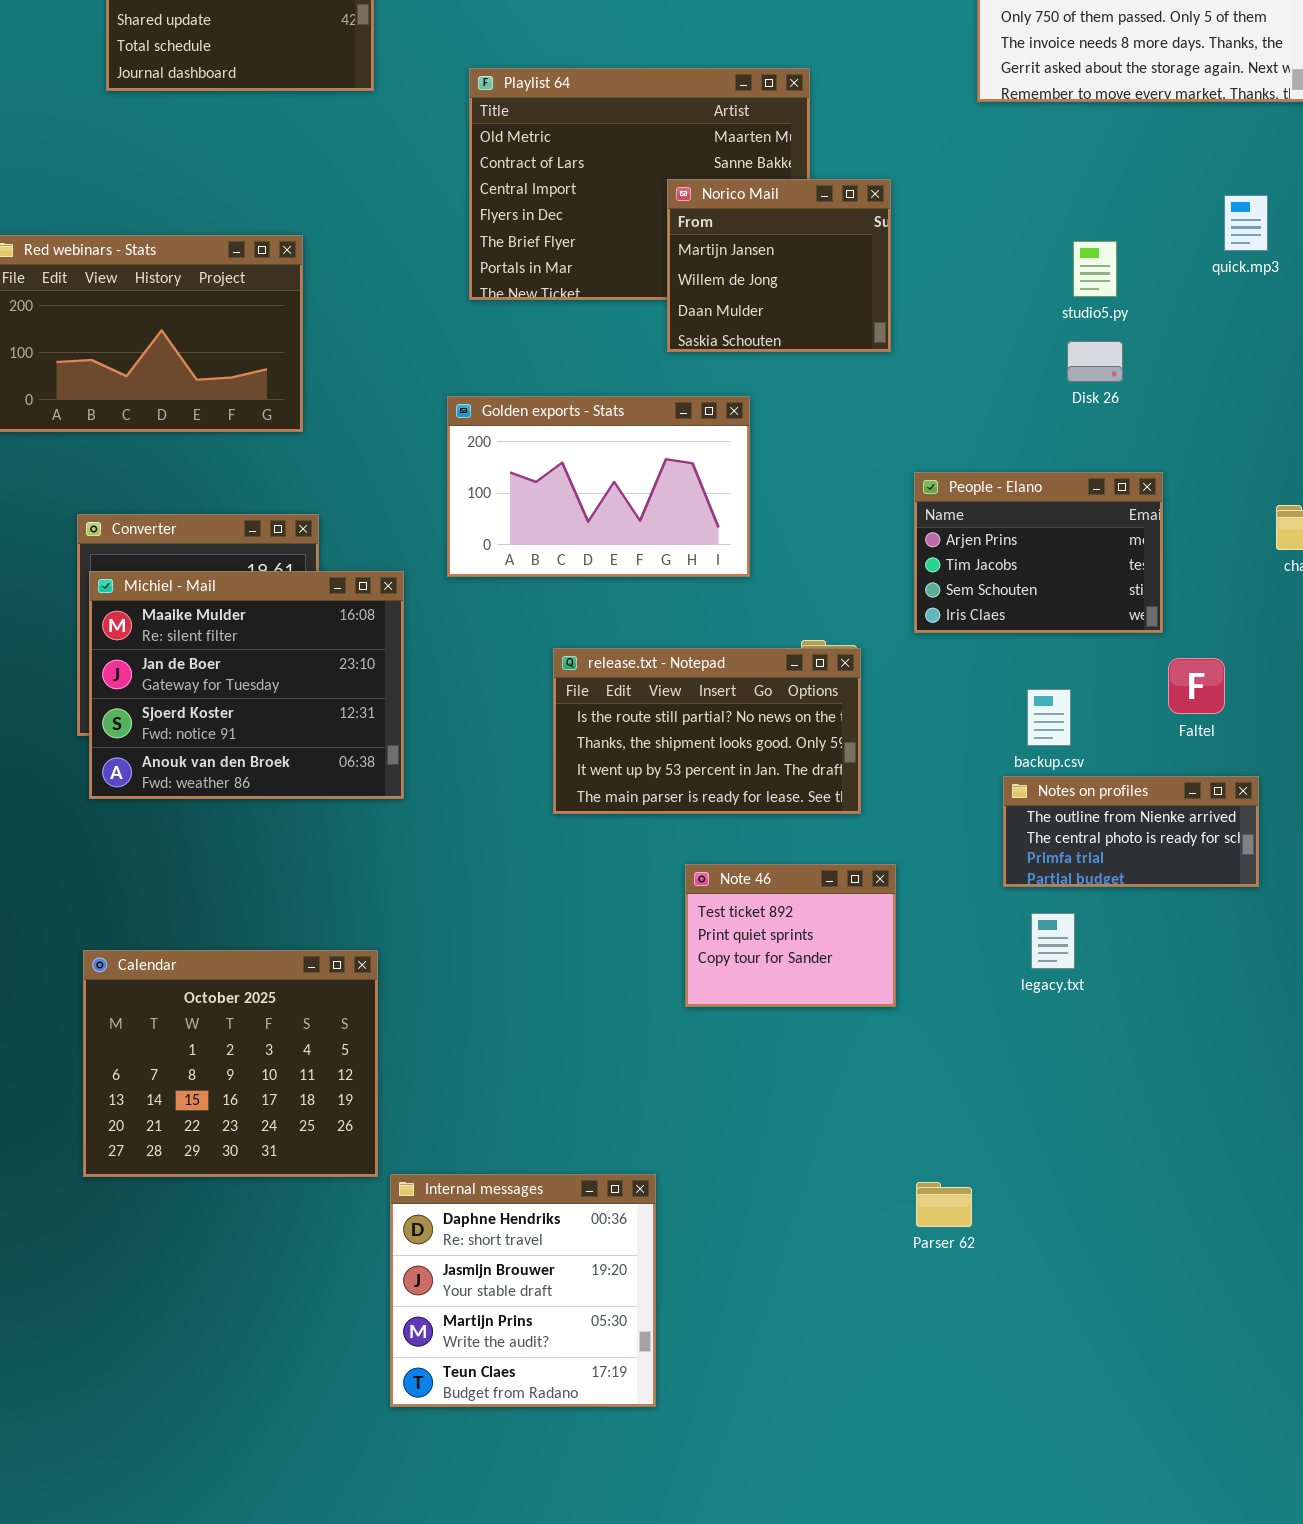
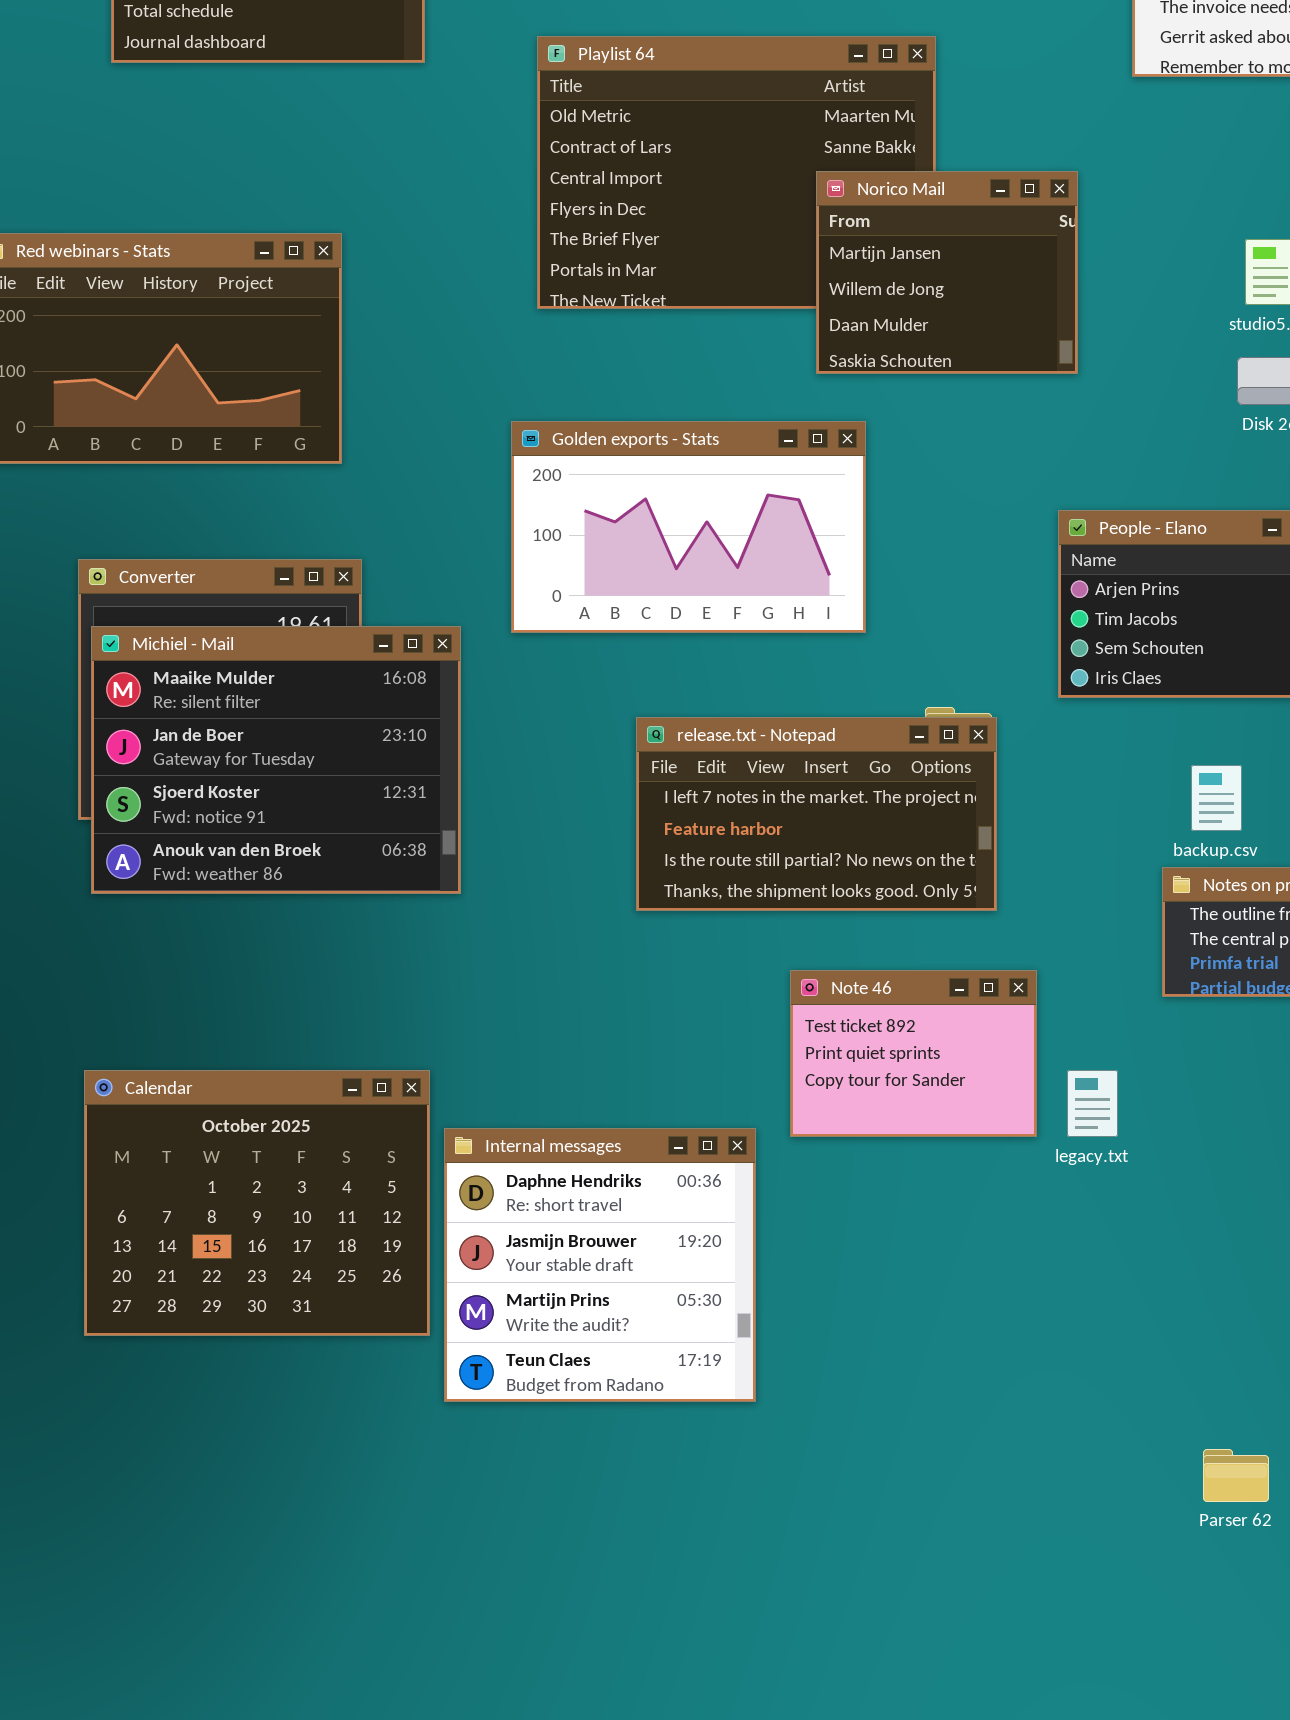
Norico Mail: [667,179,891,352] -> [816,171,1078,374], moved
release.txt - Notepad: [553,648,861,814] -> [636,717,997,911], scrolled up 2 rows
legacy.txt: [1031,913,1075,969] -> [1067,1070,1118,1137], moved
Internal messages: [390,1174,656,1407] -> [444,1128,756,1402], moved
Parser 62: [916,1182,972,1227] -> [1203,1449,1269,1502], moved

